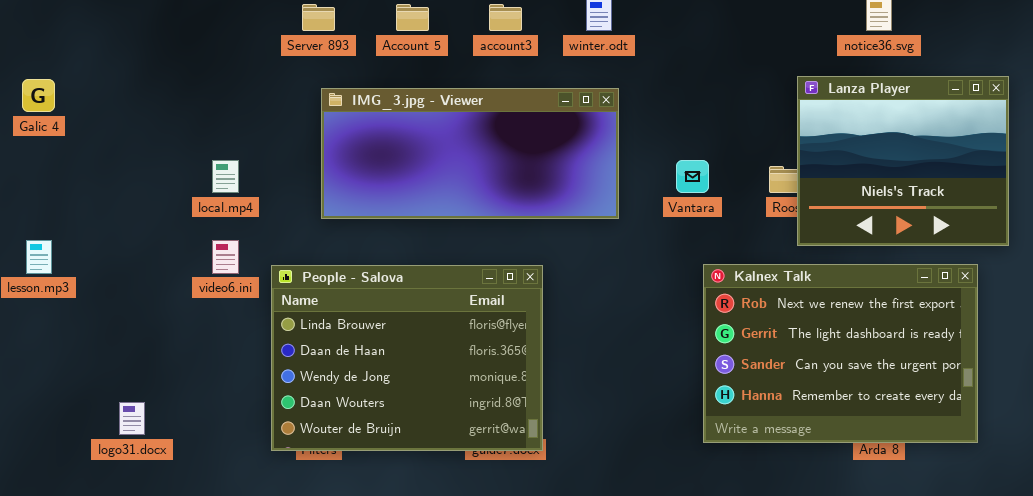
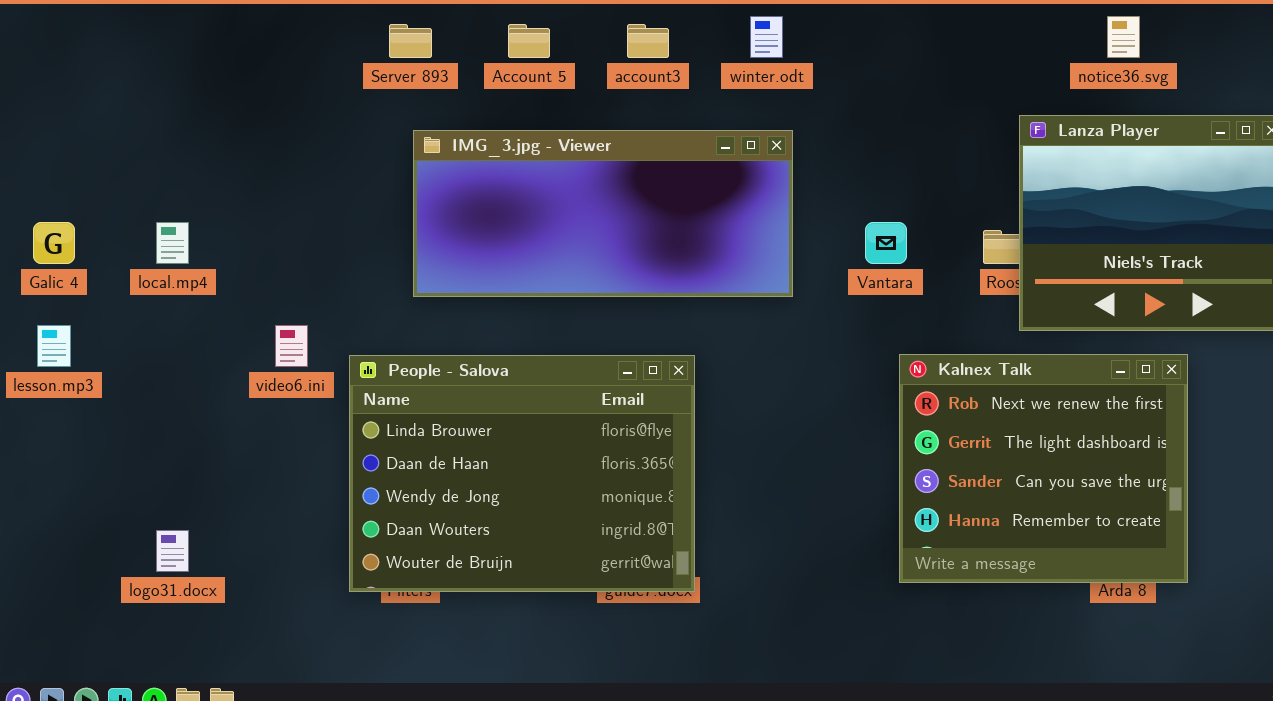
Galic 4: [22,79,55,112] -> [33,222,75,264], moved
local.mp4: [212,160,239,193] -> [156,222,189,264], moved
Kalnex Talk: [703,264,978,443] -> [899,354,1188,583], resized

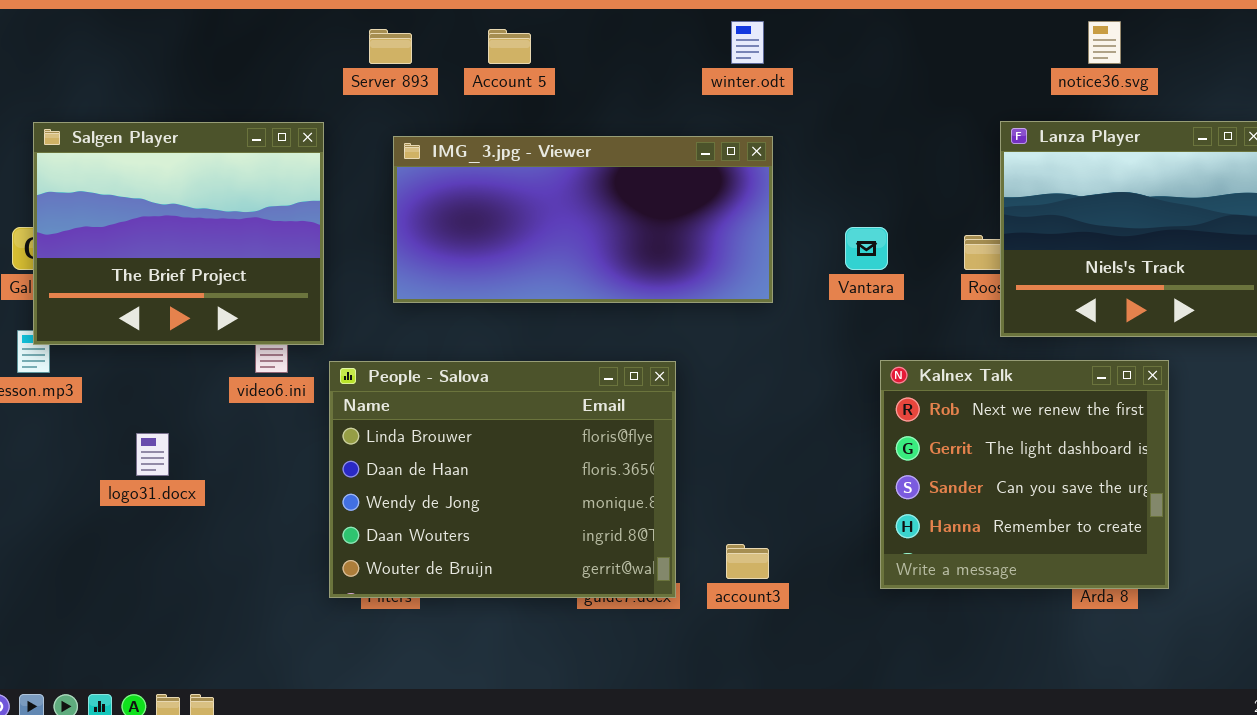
account3: [627,24,669,58] -> [726,544,769,579], moved
Salgen Player: none -> [33,122,324,345], opened
logo31.docx: [156,530,189,572] -> [136,433,169,476], moved

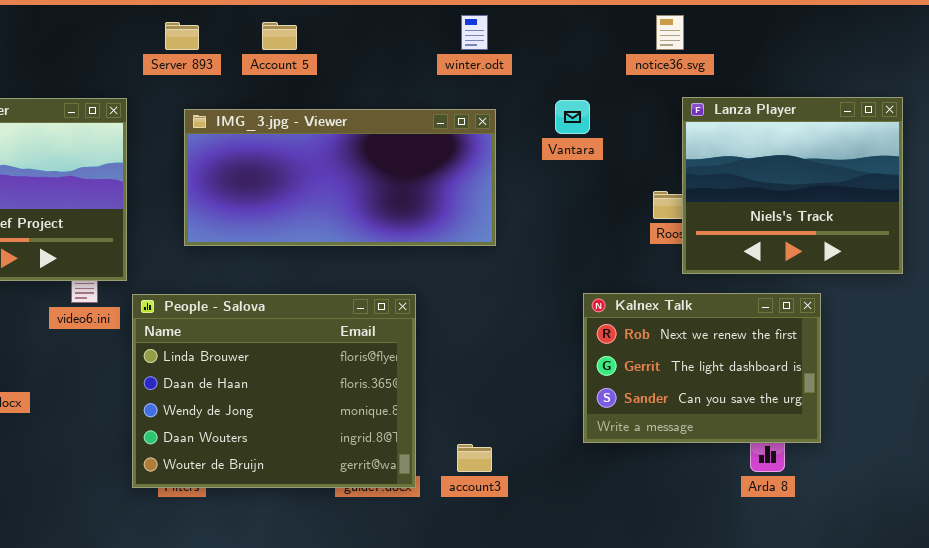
notice36.svg: [1088,21,1121,64] -> [656,15,684,50], moved
Vantara: [845,227,888,270] -> [555,100,590,134], moved
Kalnex Talk: [880,360,1169,589] -> [583,293,821,443], resized

